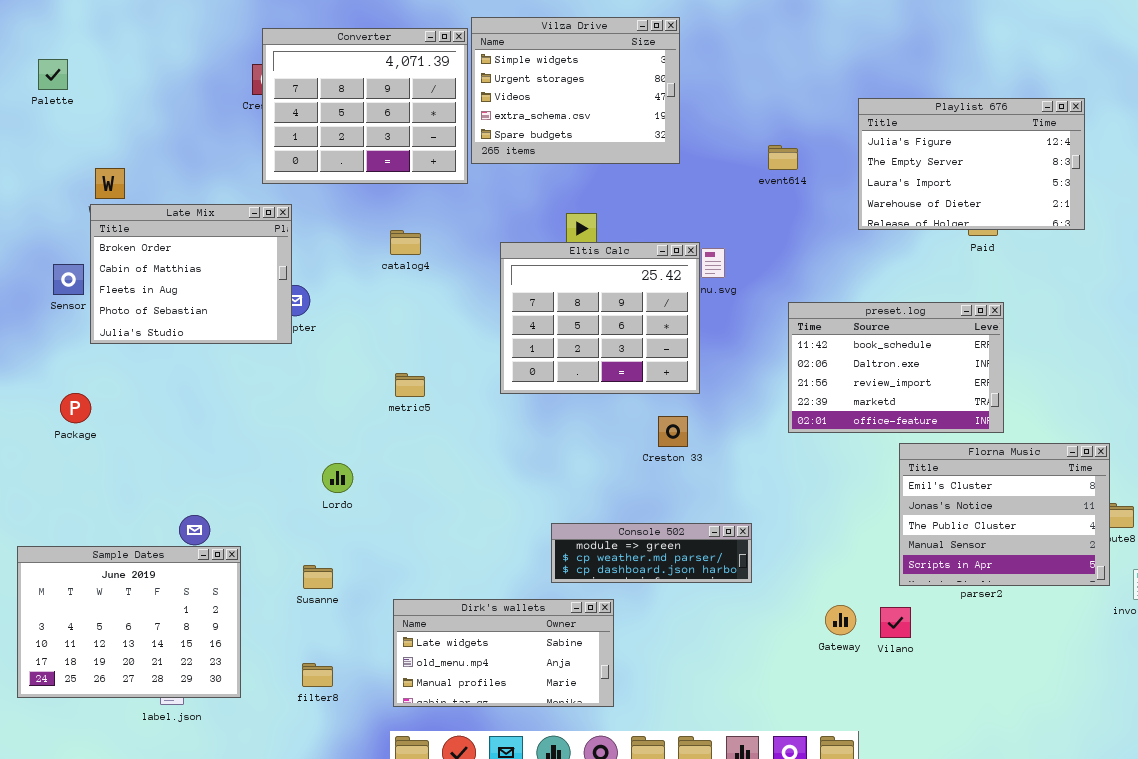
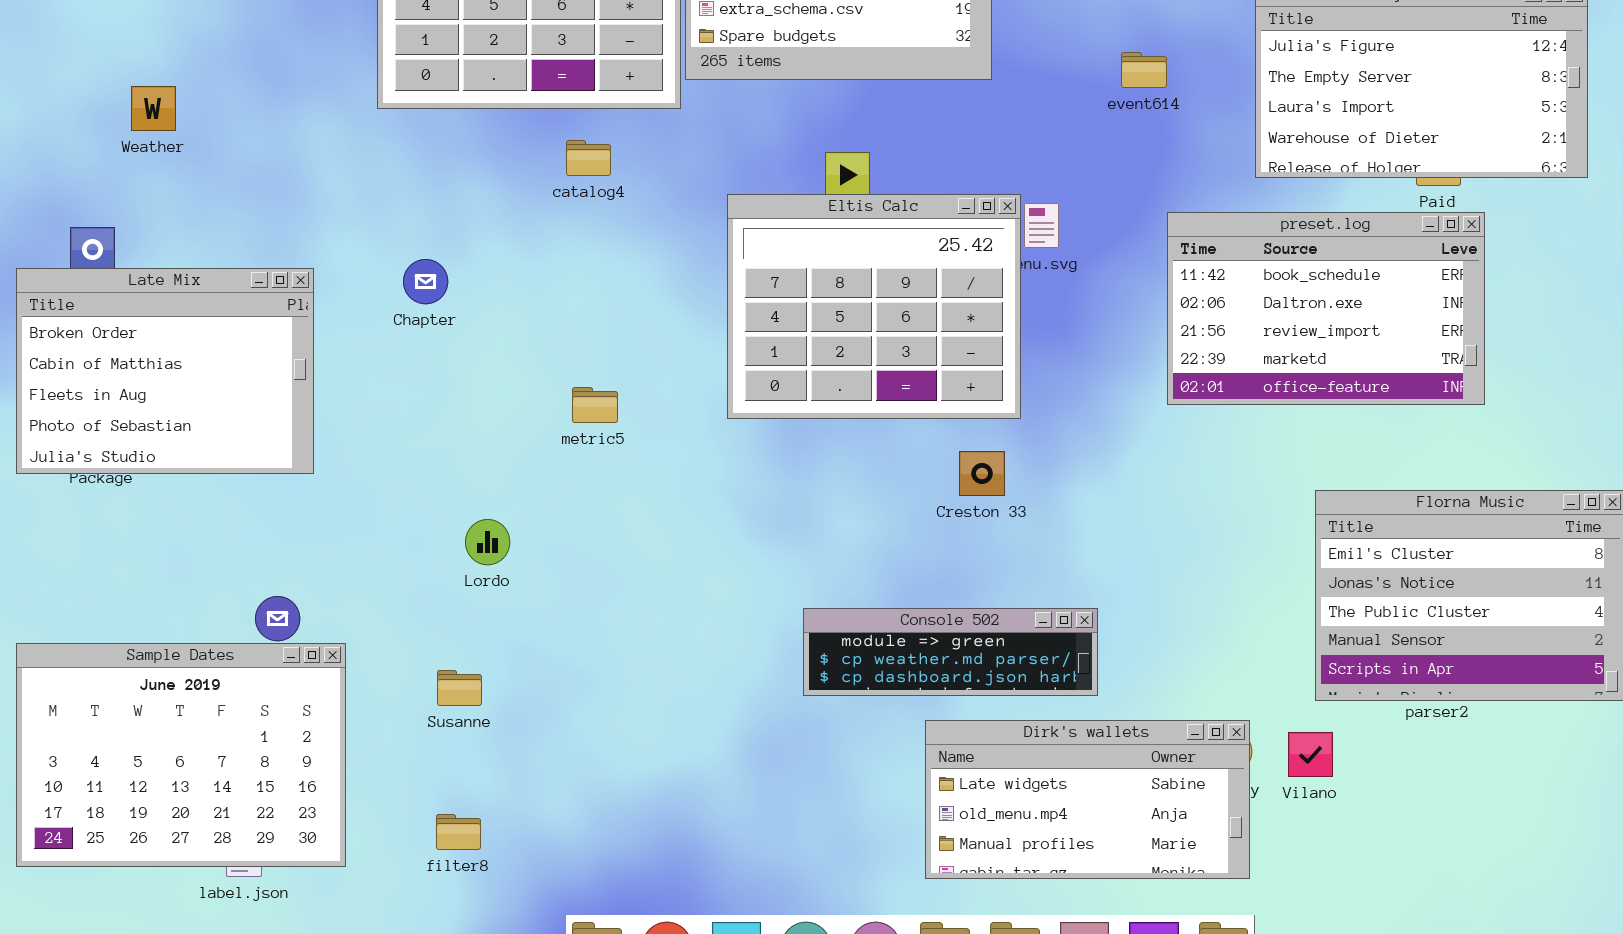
Late Mix: [90,204,292,344] -> [16,268,314,474], moved
catalog4: [390,230,421,255] -> [566,140,611,176], moved
preset.log: [788,302,1004,433] -> [1167,212,1485,405], moved
Dirk's wallets: [393,599,614,707] -> [925,720,1250,879], moved

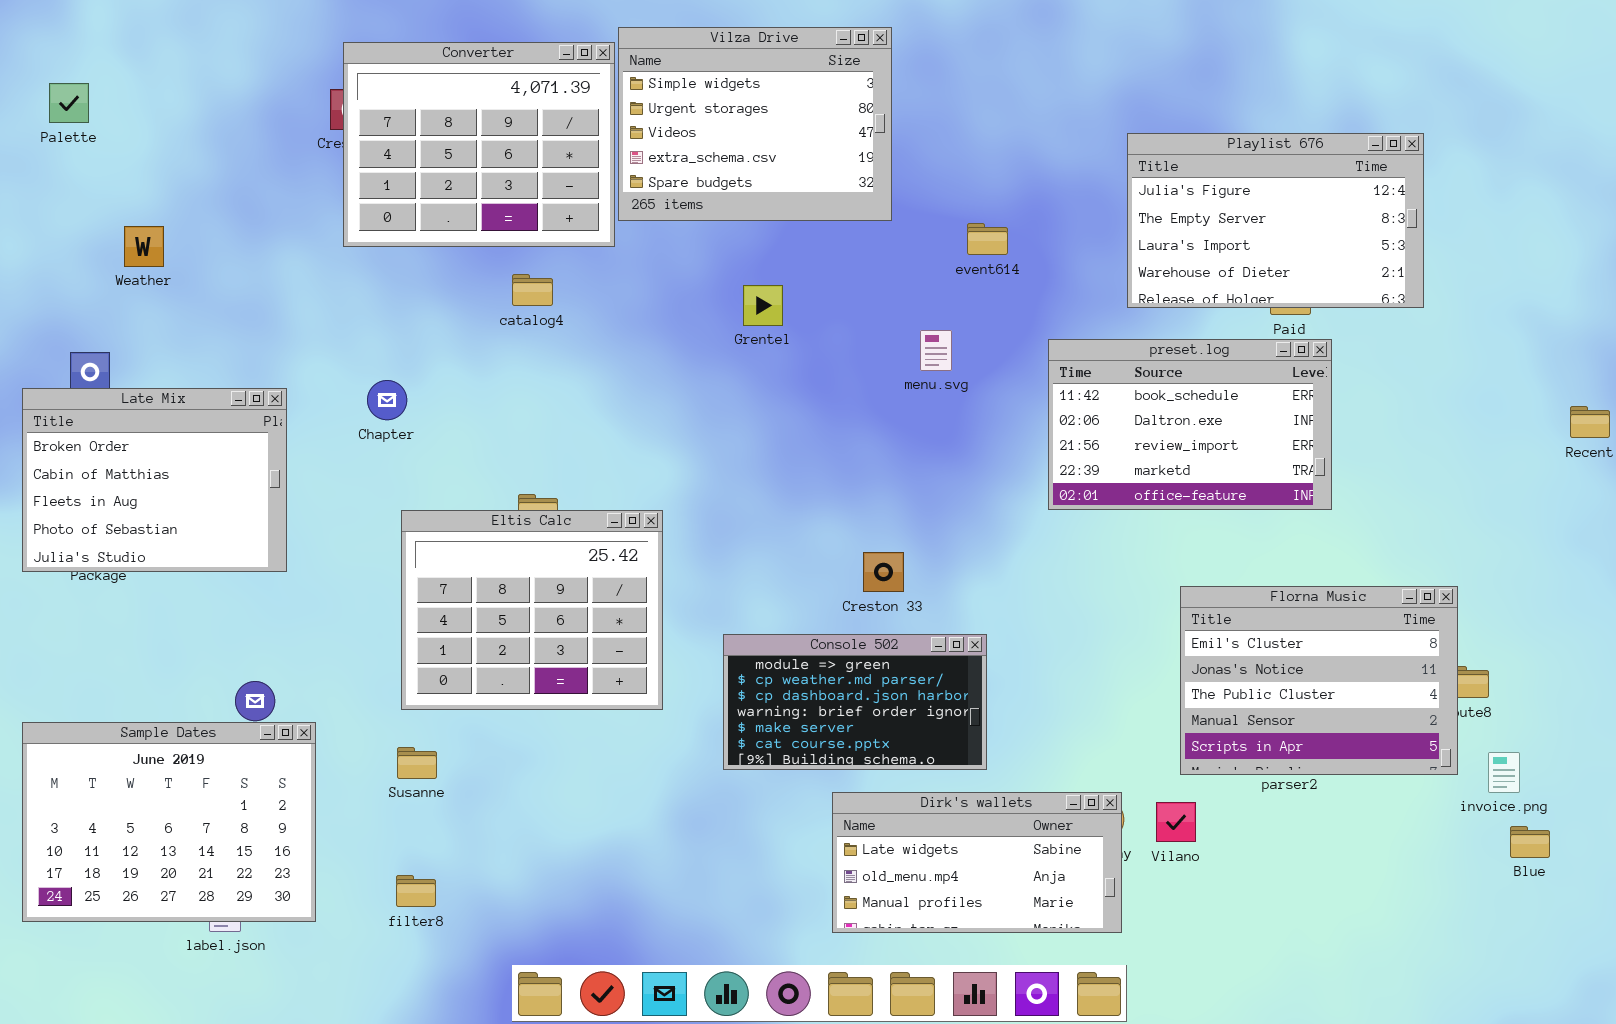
event614: [1121,52,1167,88] -> [967,223,1008,255], moved
Eltis Calc: [727,194,1021,419] -> [401,510,663,710], moved
Console 502: [803,608,1098,696] -> [723,634,987,770], resized

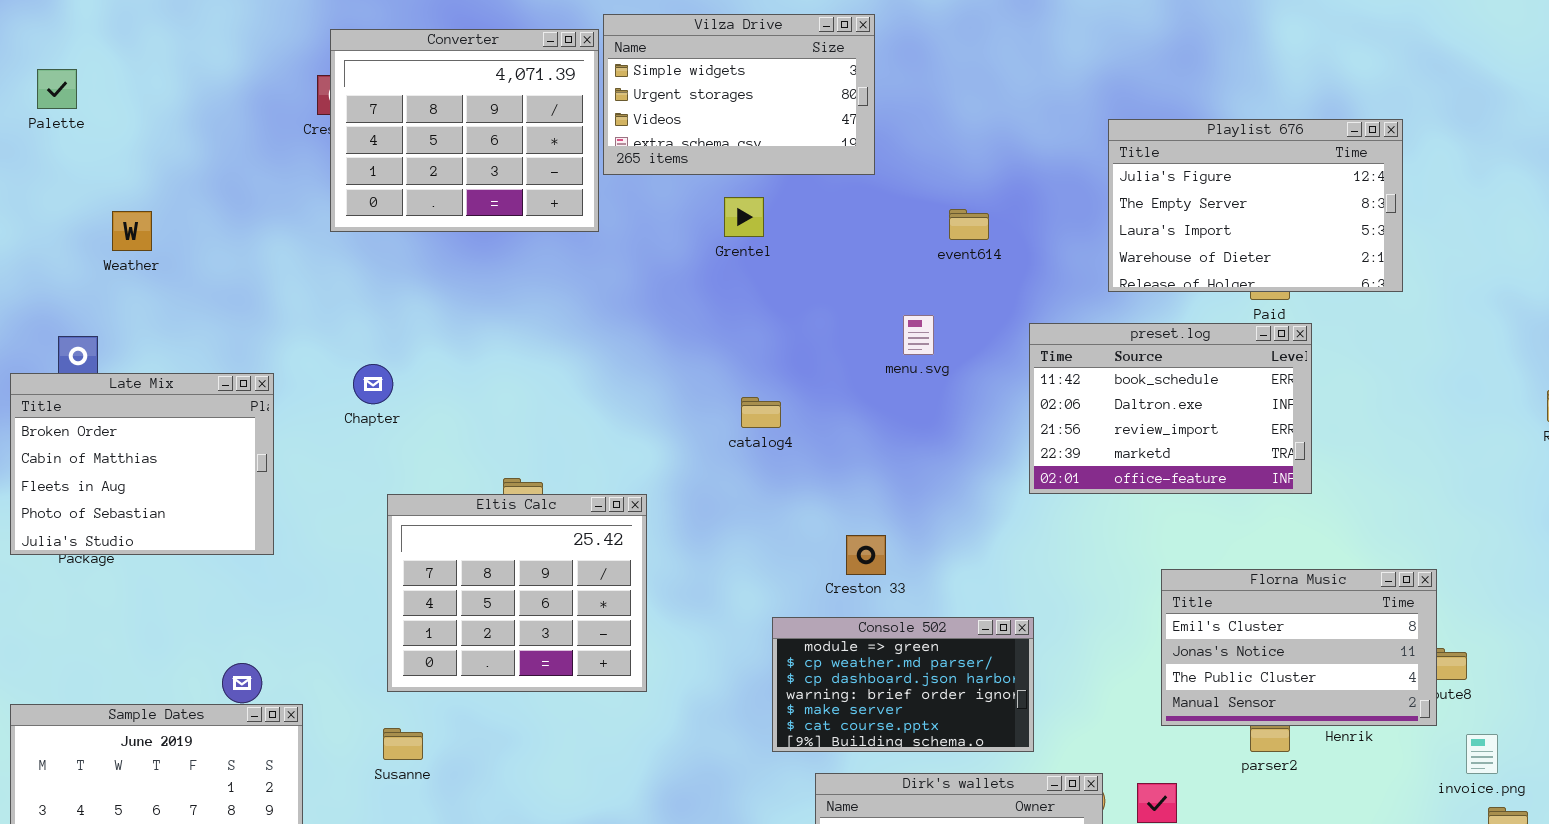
Vilza Drive: [618,27,892,221] -> [603,14,875,175], resized
catalog4: [512,274,553,306] -> [741,397,781,428], moved
Grentel: [743,285,783,326] -> [724,197,764,237], moved
Florna Music: [1180,586,1458,775] -> [1161,569,1437,726], resized
Console 502: [723,634,987,770] -> [772,617,1034,752], moved

